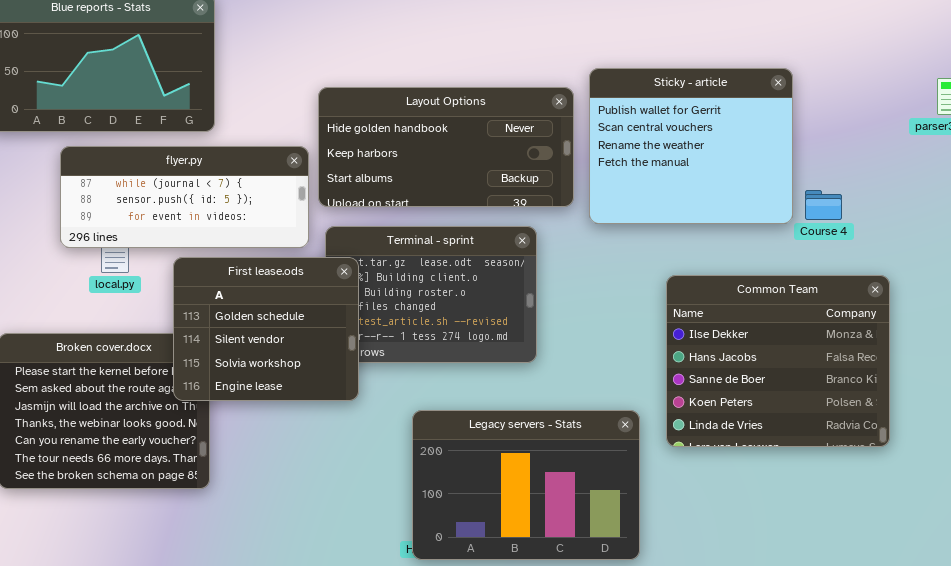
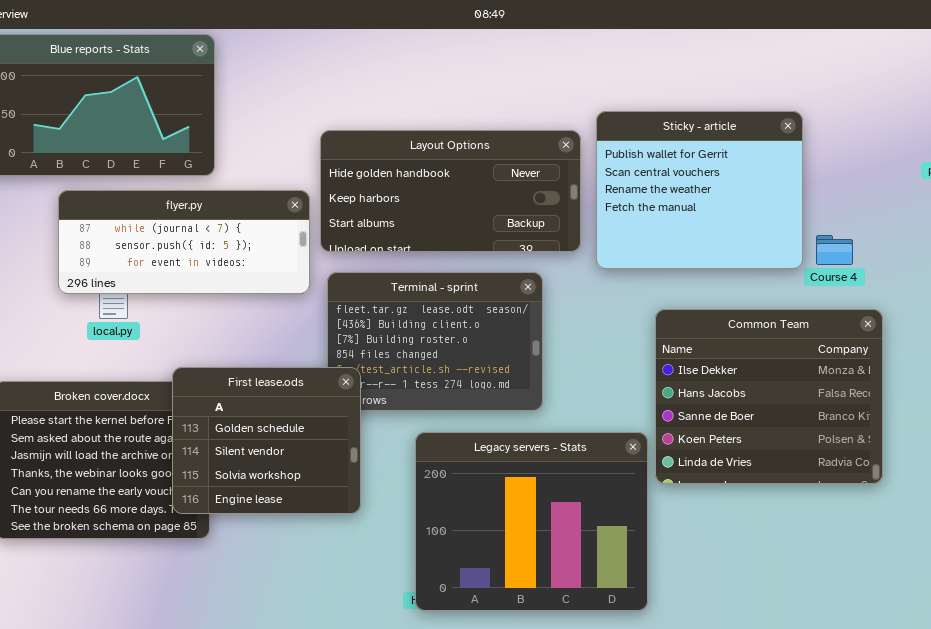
First lease.ods: [173,257,359,401] -> [172,367,361,514], moved
Common Team: [666,275,890,447] -> [655,309,883,484], moved
Legacy servers - Stats: [412,410,640,560] -> [415,432,648,611], resized

